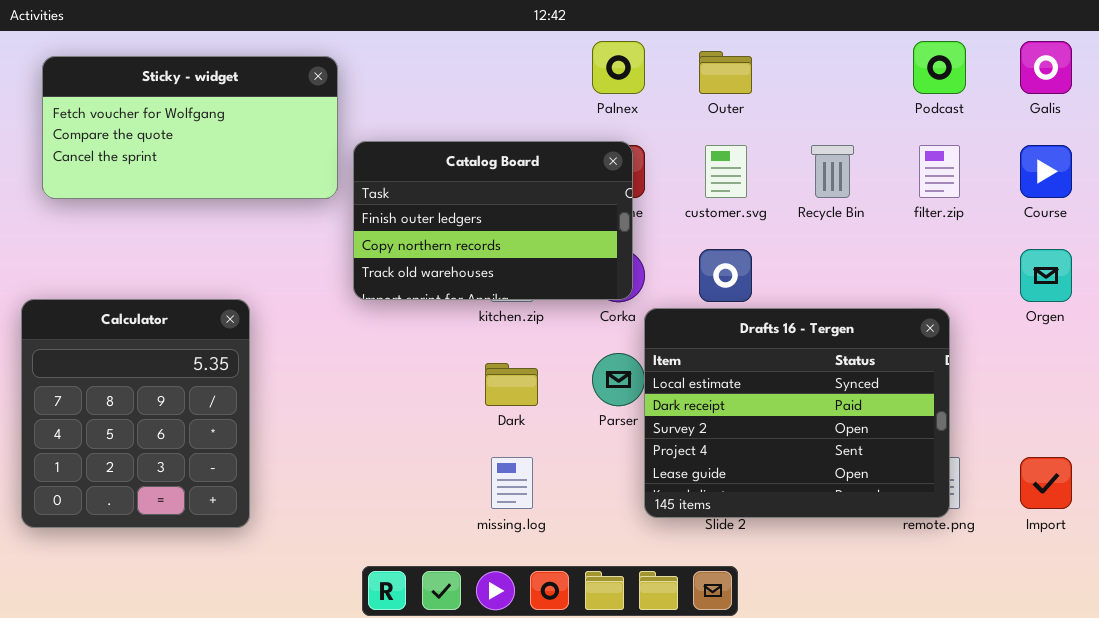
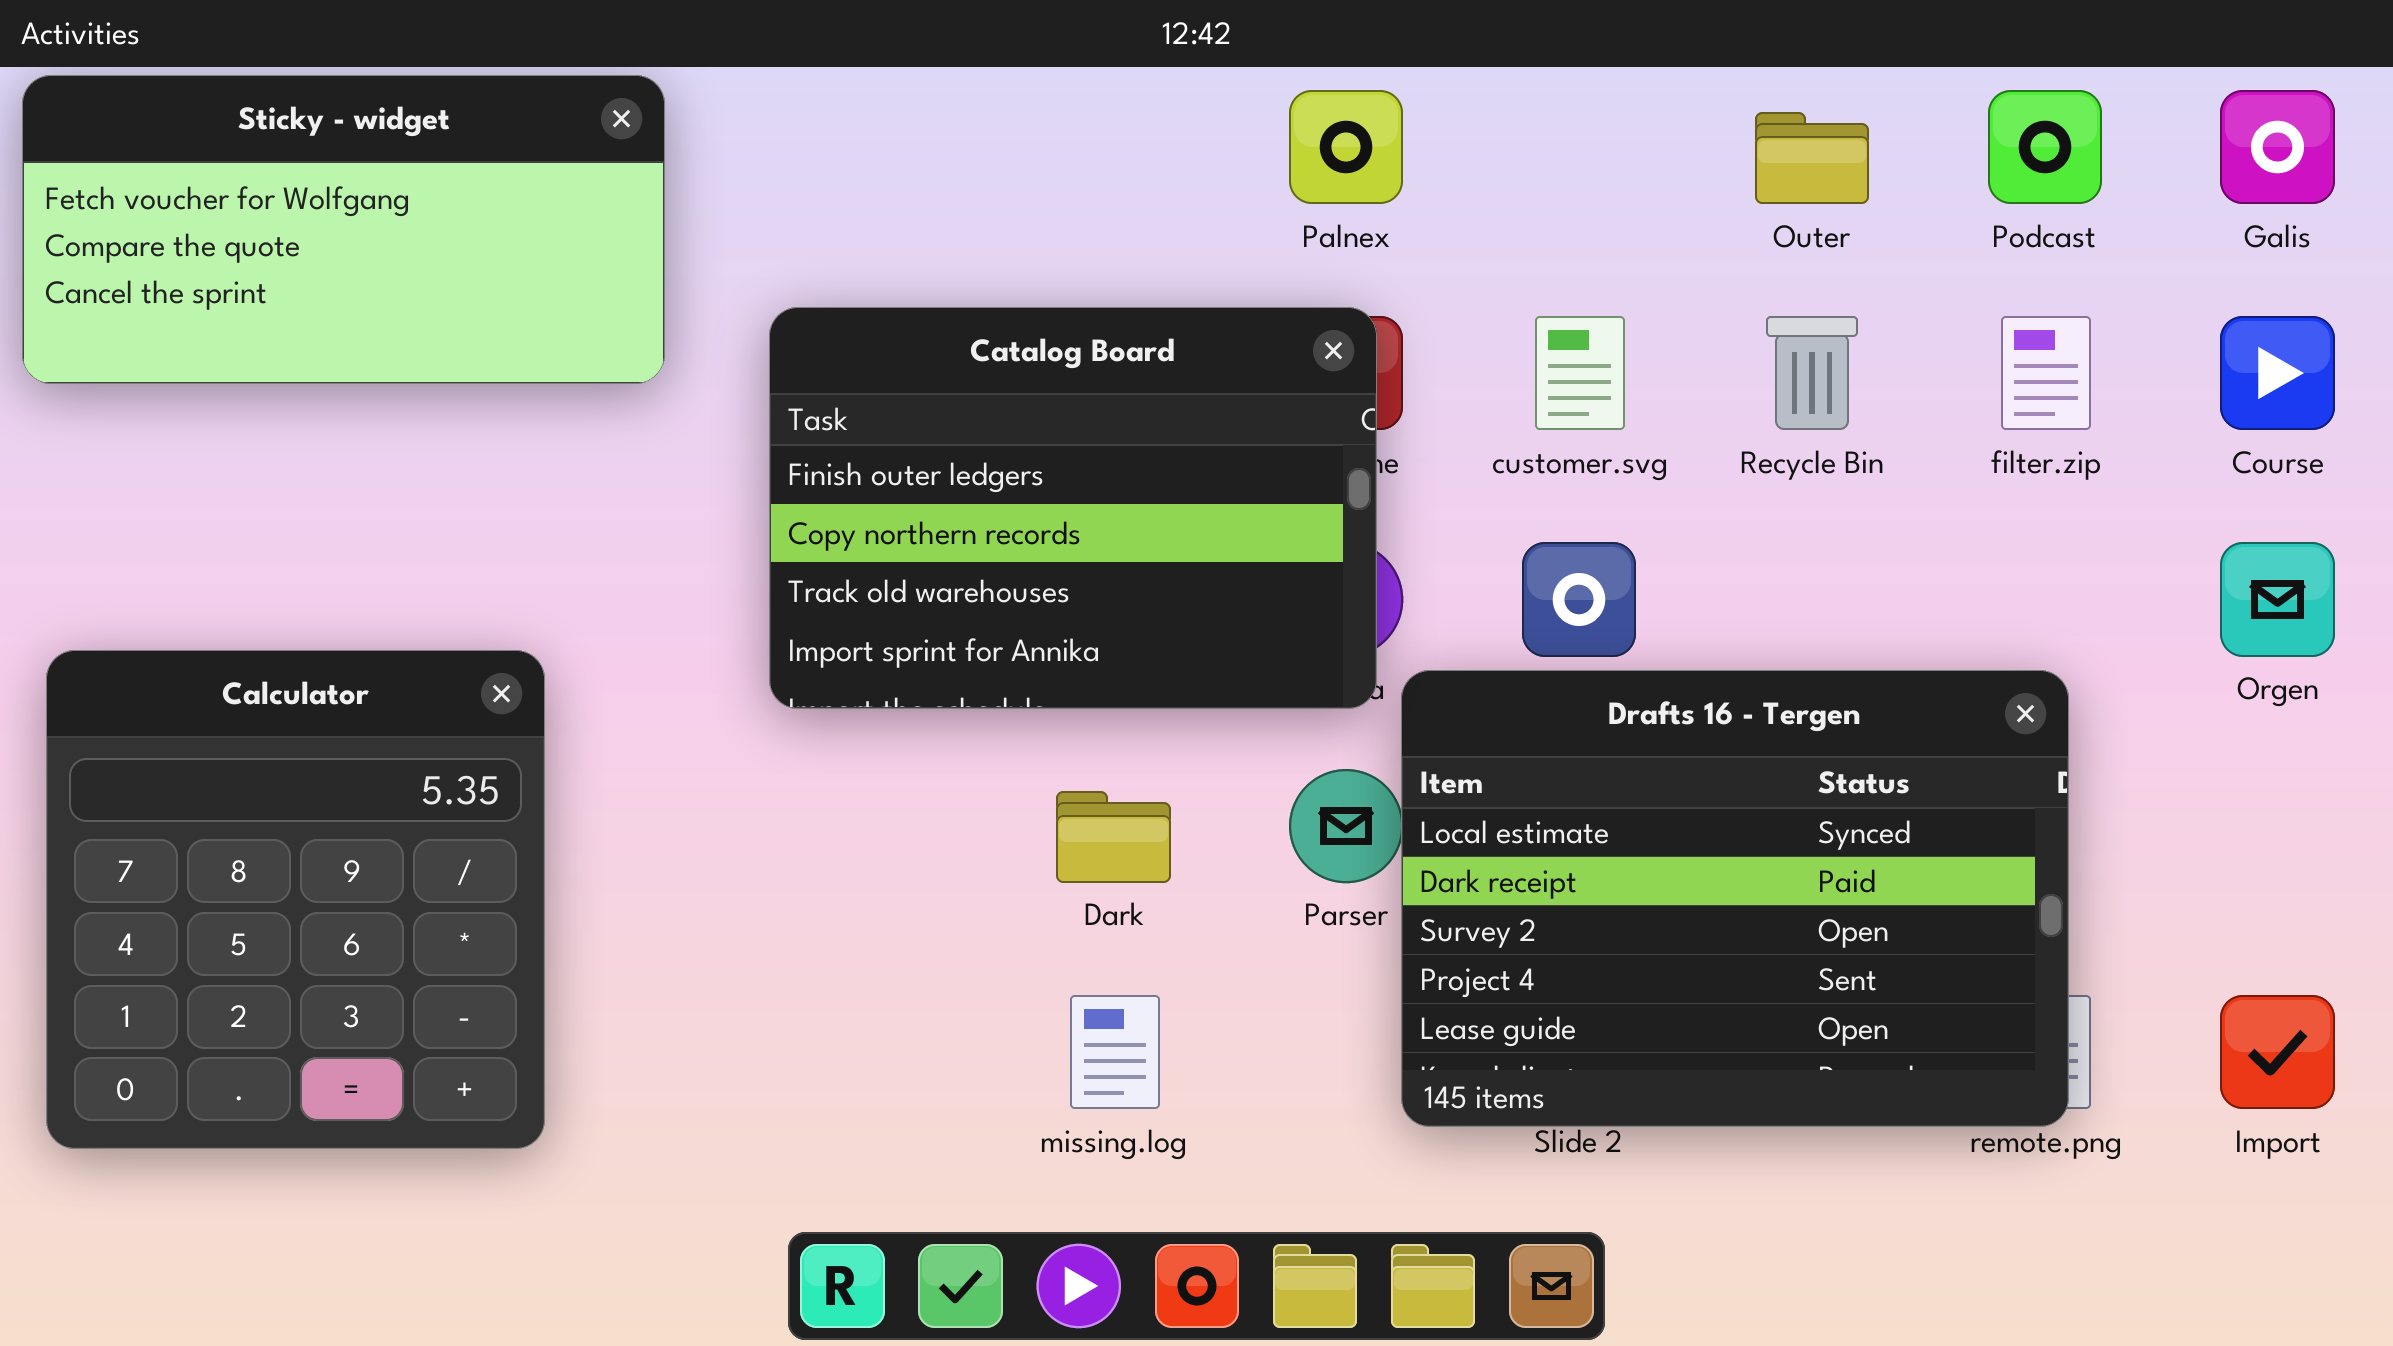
Outer: [699,51,752,94] -> [1755,112,1869,204], moved
Sticky - widget: [42,56,338,199] -> [22,75,665,384], moved
Catalog Board: [353,141,633,300] -> [769,307,1377,709], resized

